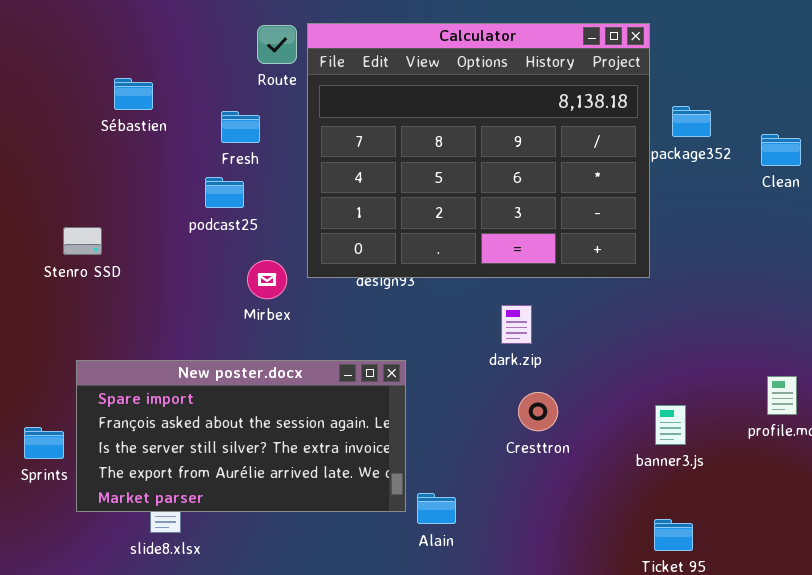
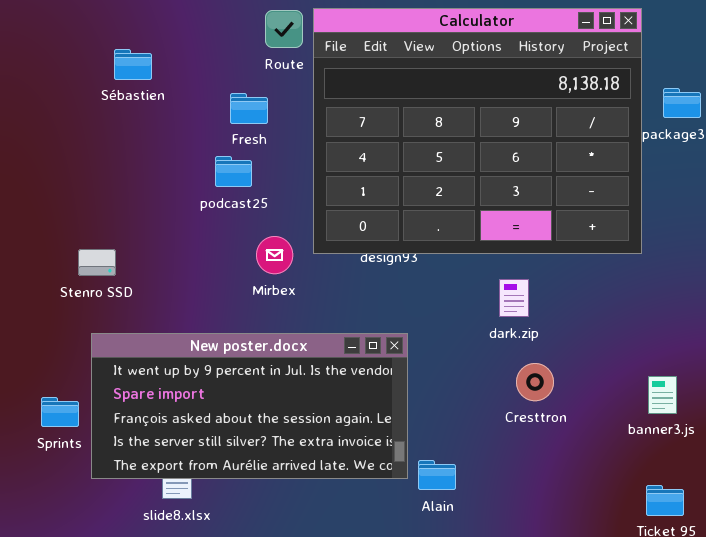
Sébastien: [114,78,153,110] -> [114,49,152,80], moved
Stenro SSD: [63,227,102,255] -> [78,249,116,276], moved
New poster.docx: [76,360,406,512] -> [91,333,408,479], scrolled up 1 row

